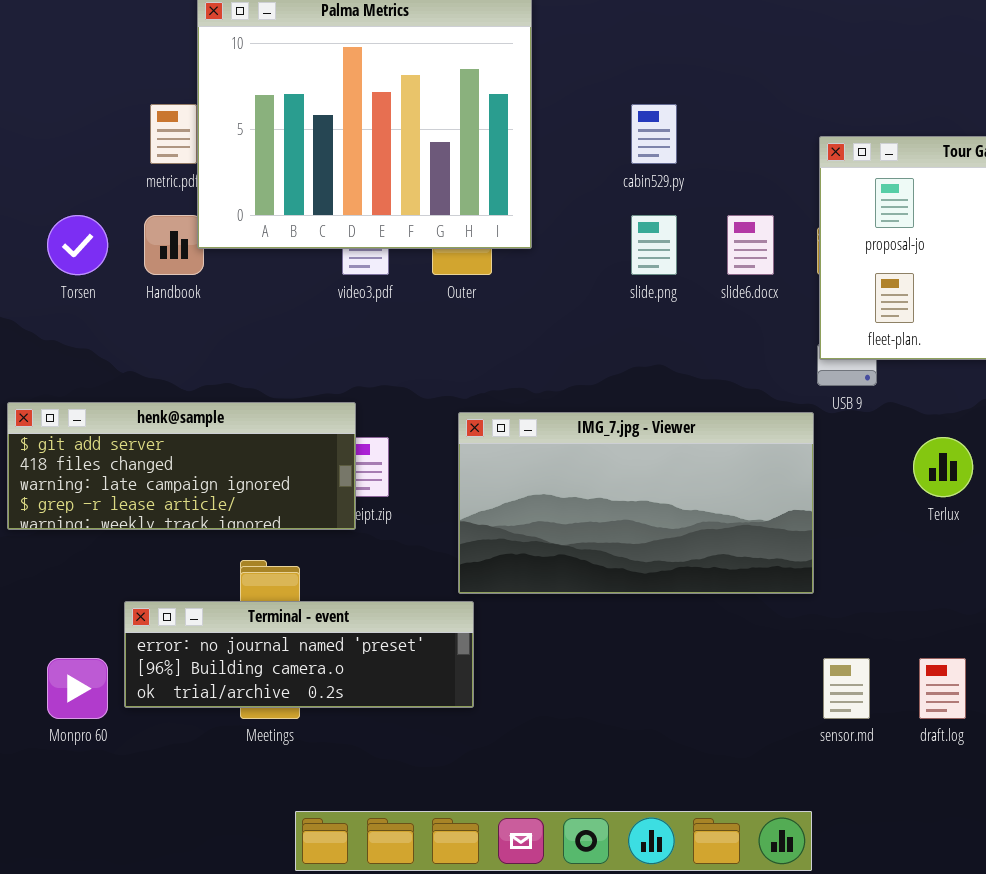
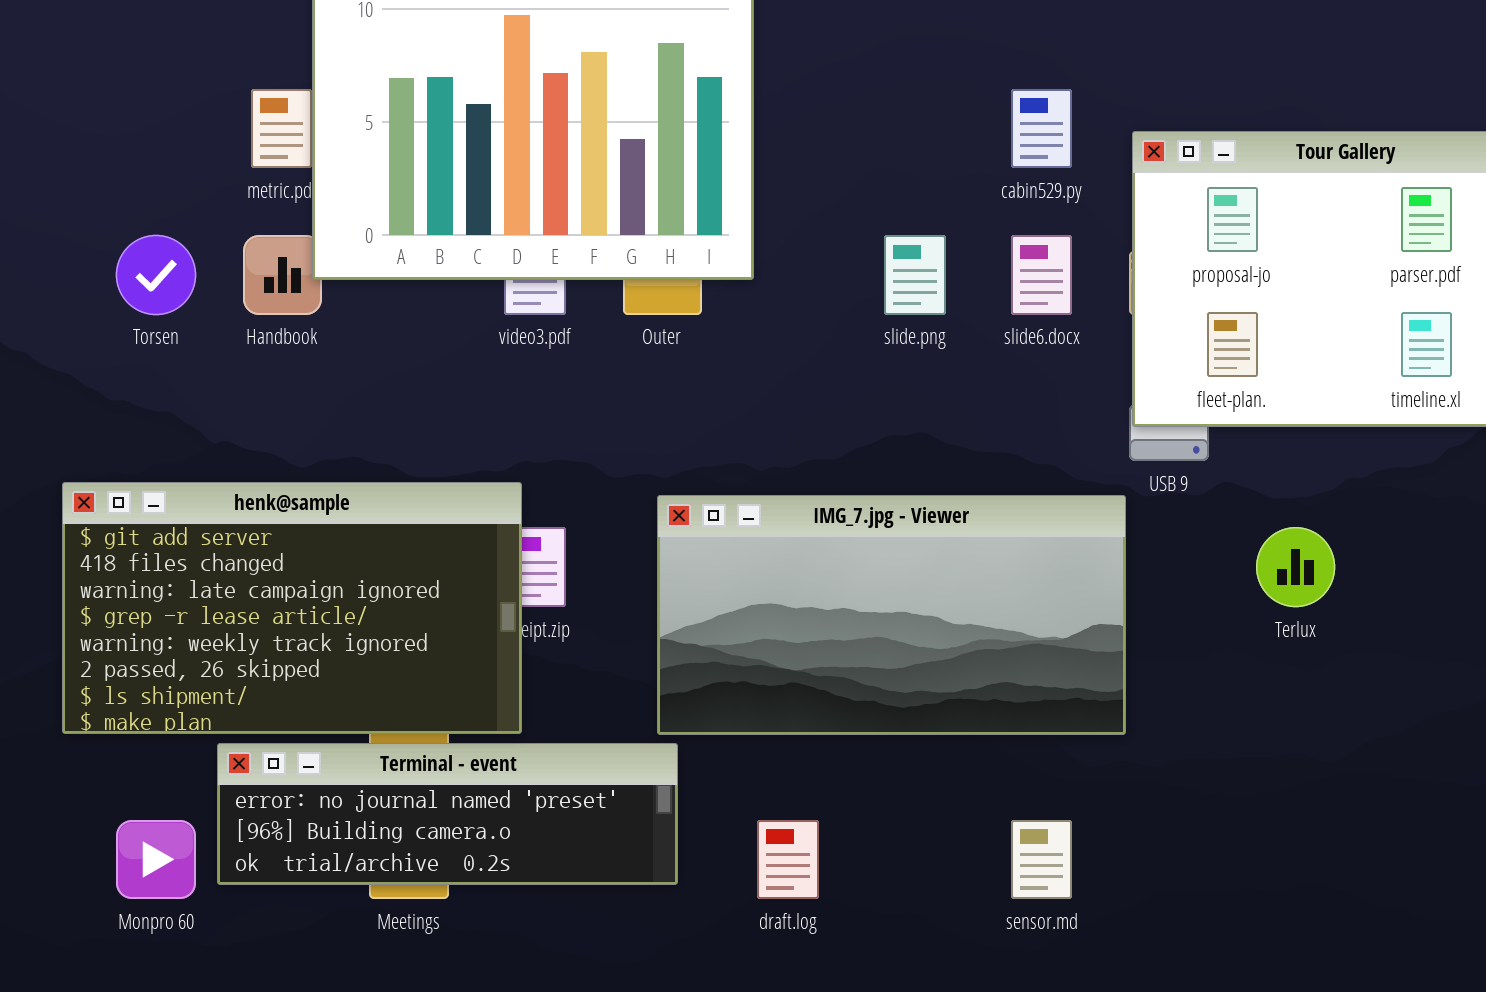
cabin529.py: [631,104,677,164] -> [1011,89,1072,168], moved
henk@sample: [7,402,356,530] -> [62,482,522,734], resized
sensor.md: [823,658,870,719] -> [1011,820,1072,899], moved
draft.log: [919,658,966,719] -> [757,820,819,899], moved

